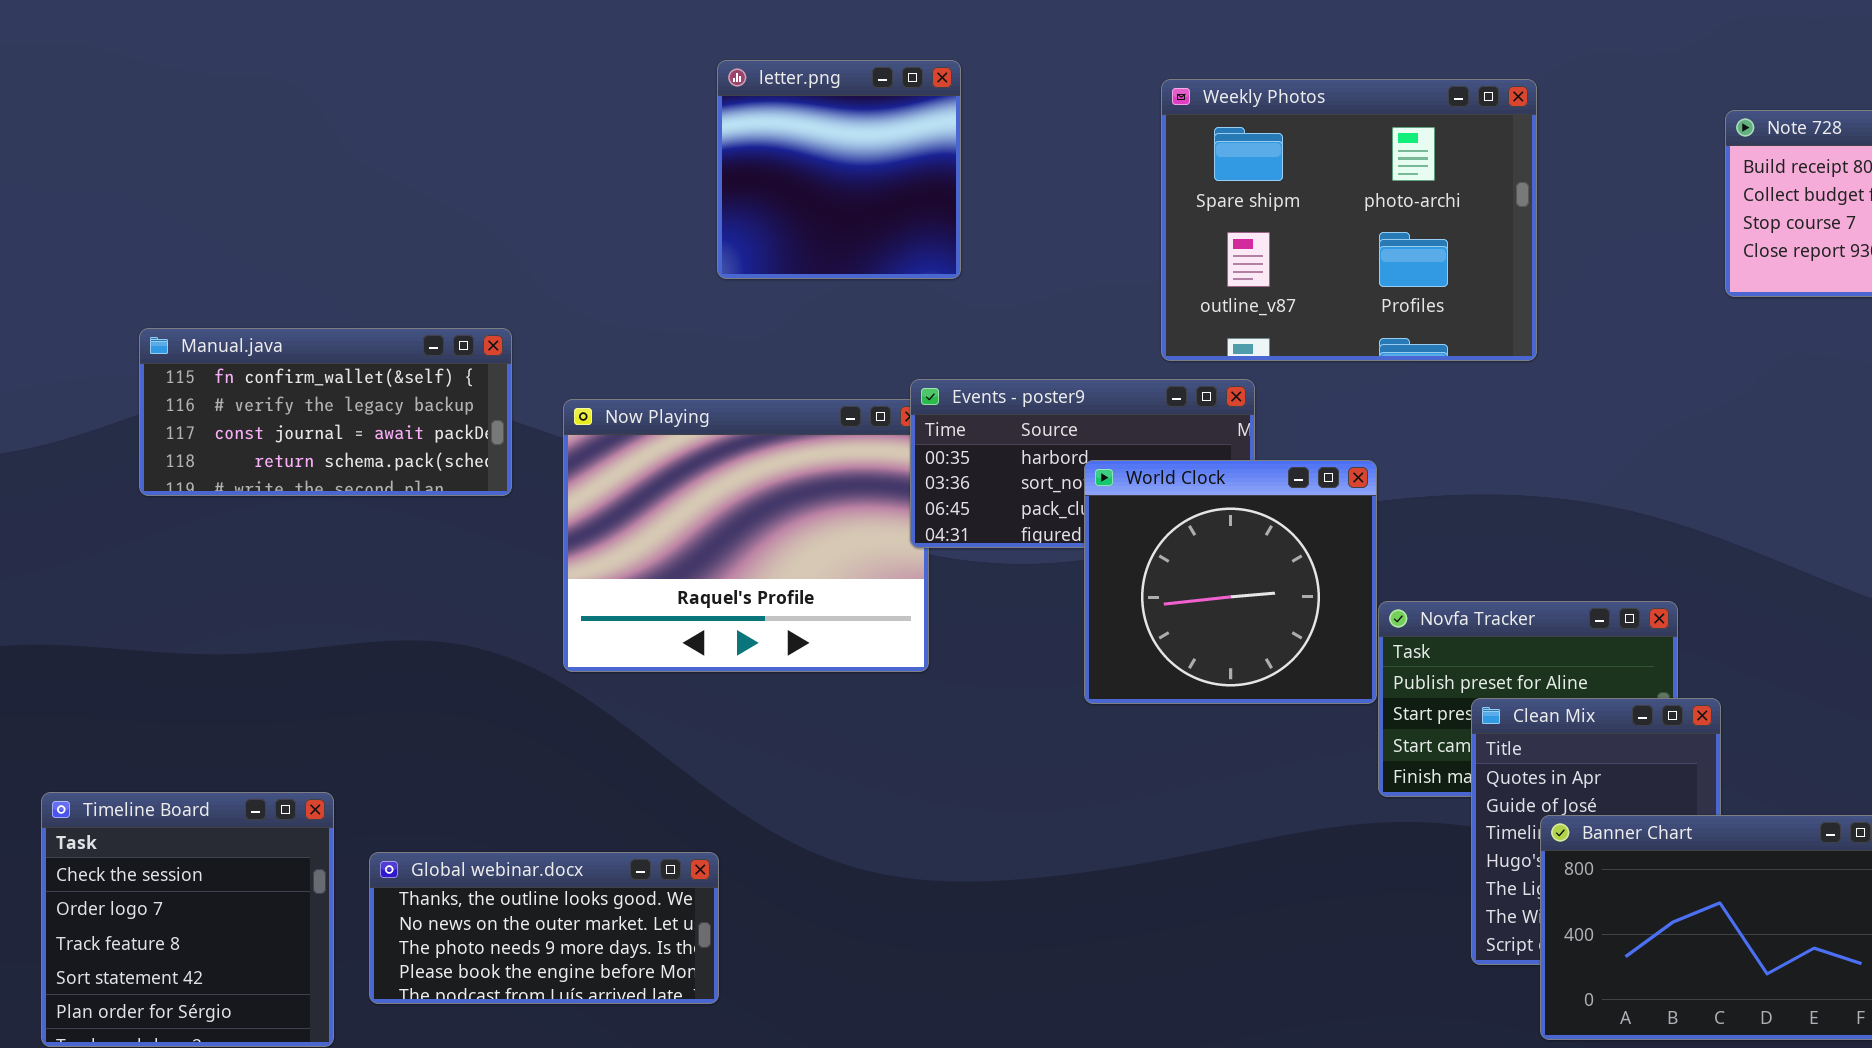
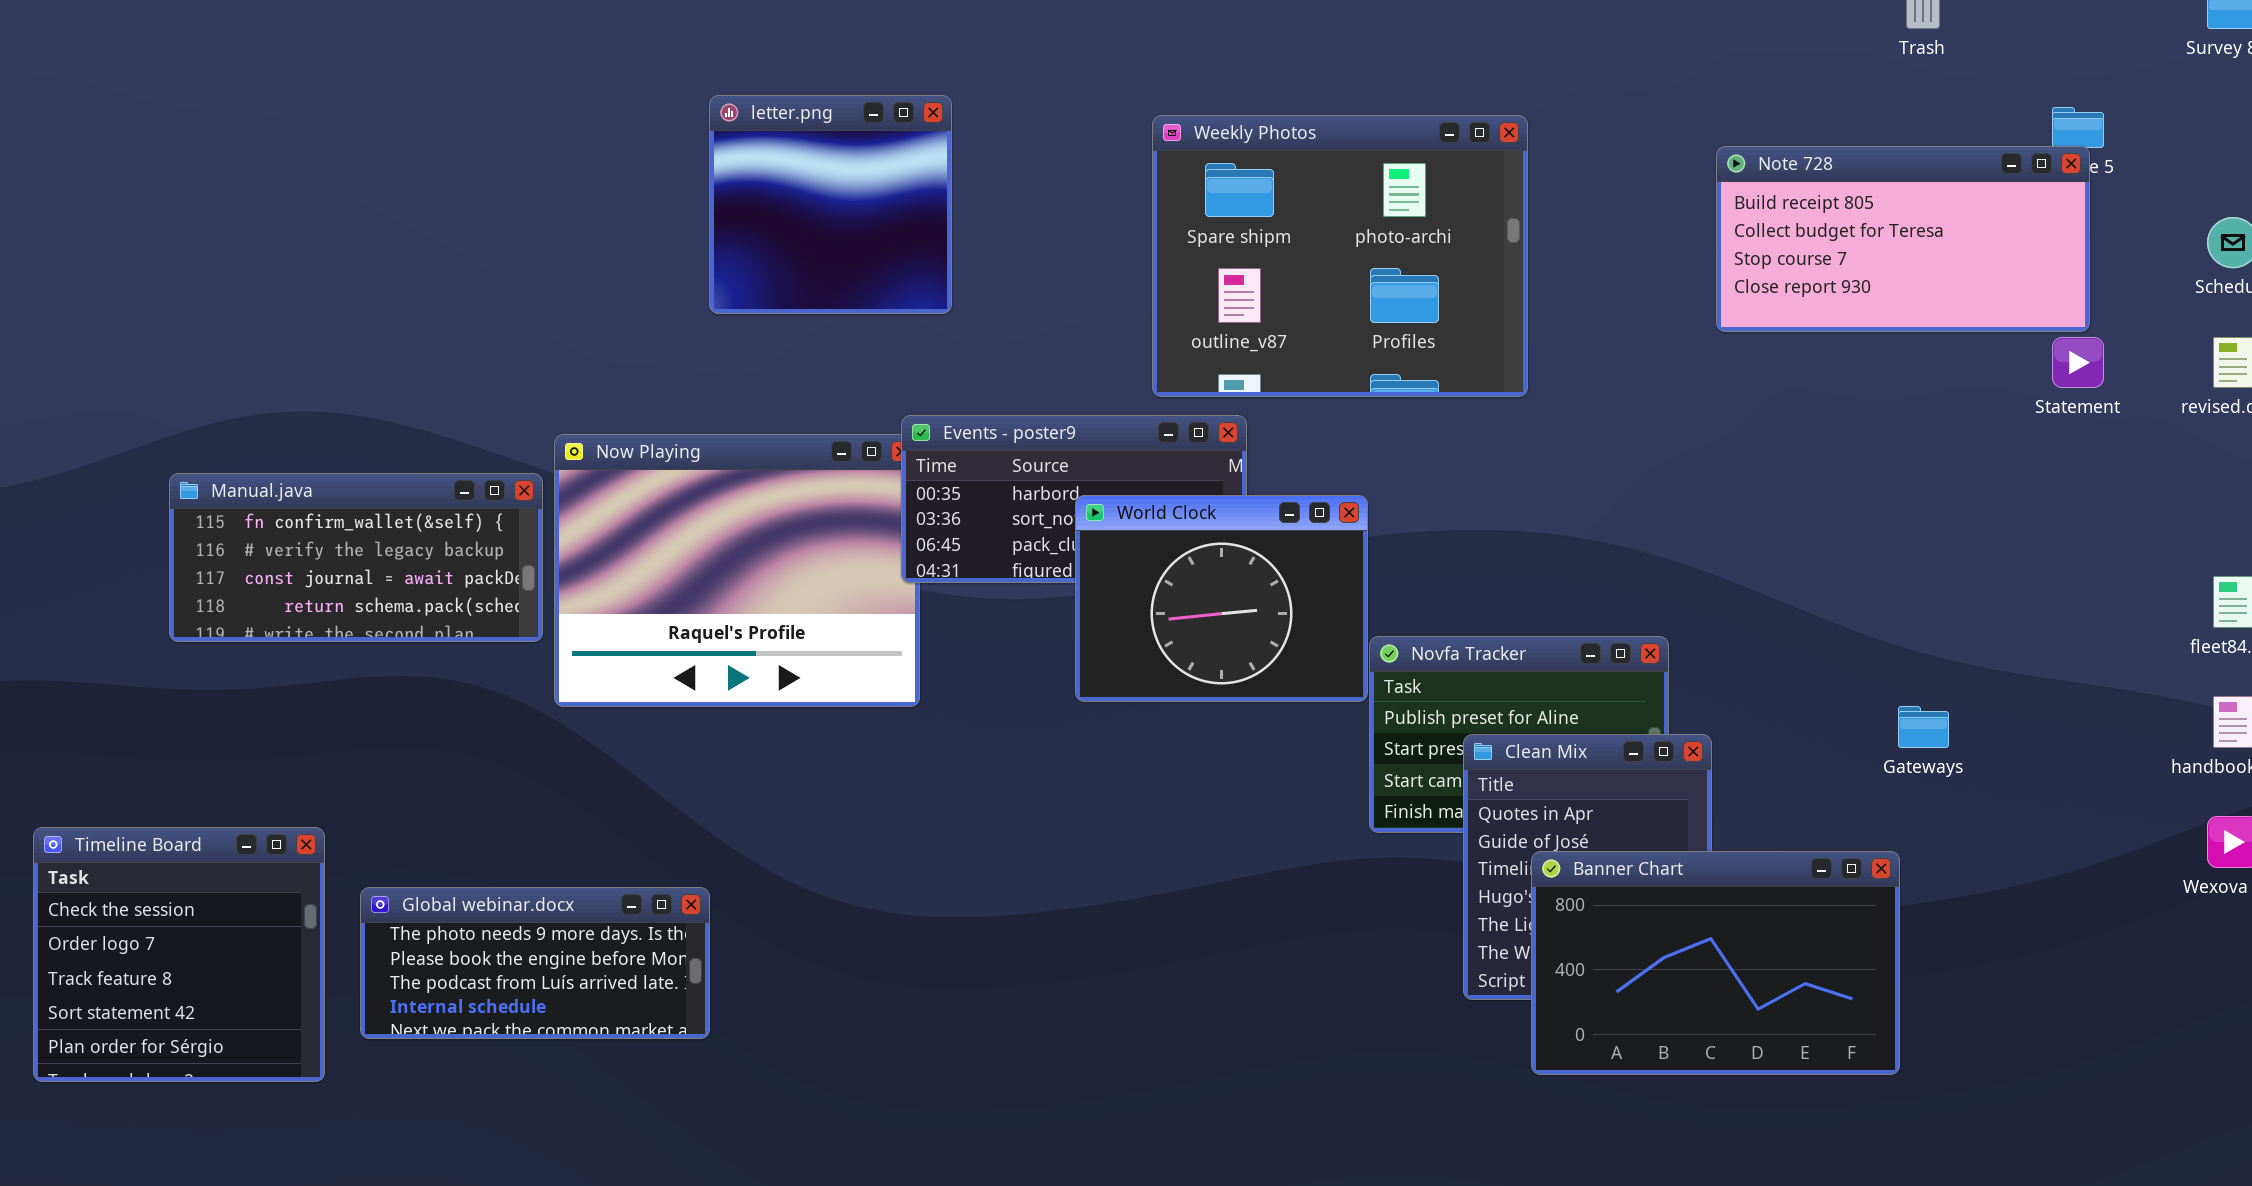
Manual.java: [139,328,512,496] -> [169,473,543,642], moved
World Clock: [1084,460,1377,704] -> [1075,495,1368,702], resized
Global webinar.docx: [369,852,719,1004] -> [360,887,710,1039], scrolled down 2 rows

